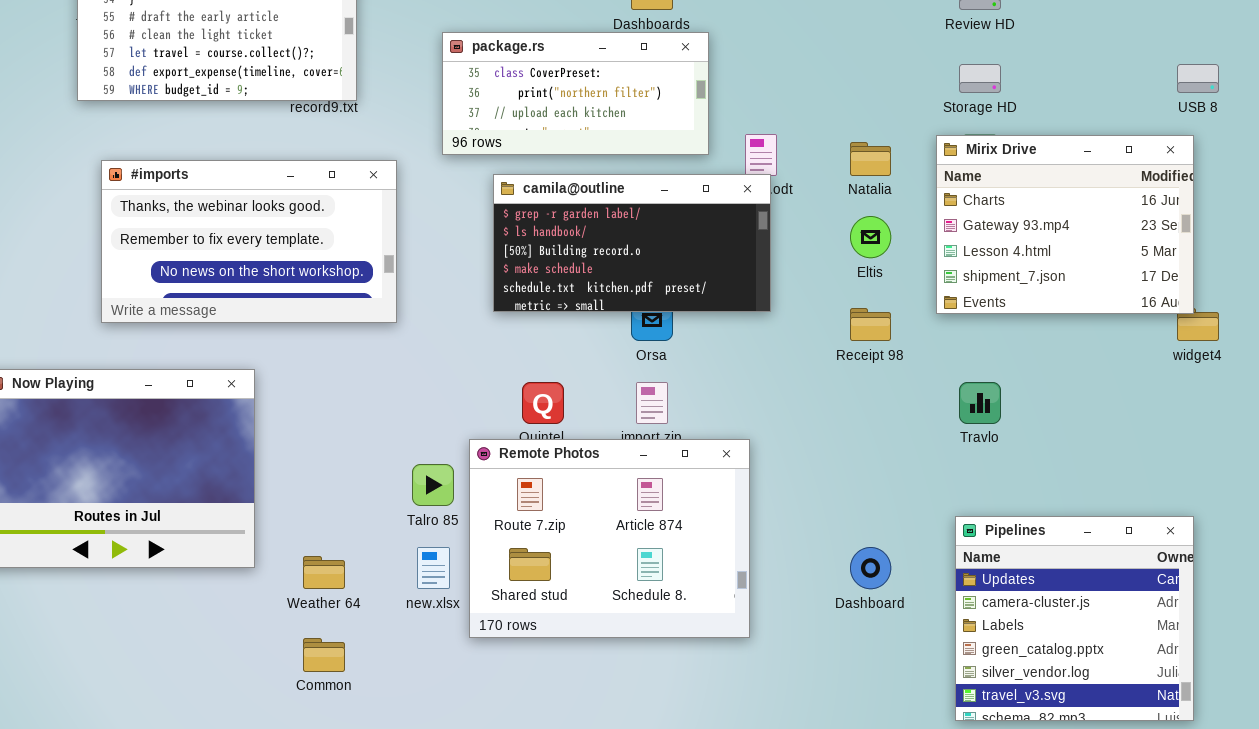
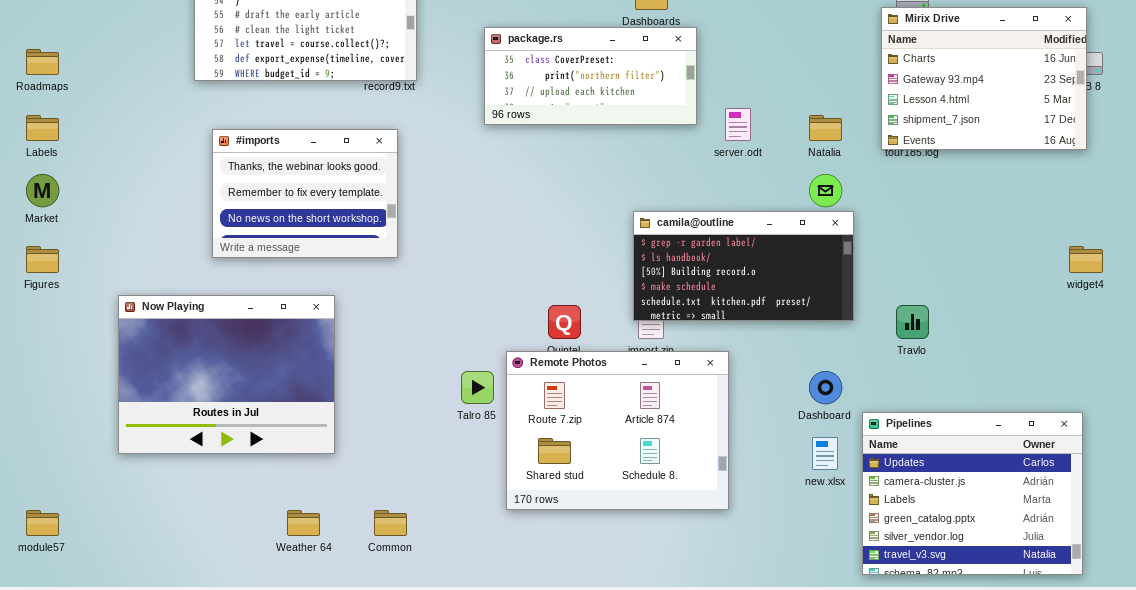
Mirix Drive: [936,135,1194,314] -> [881,7,1087,150], moved
#imports: [101,160,397,323] -> [212,129,398,258], resized
camila@outline: [493,174,771,312] -> [633,211,854,321], moved
Pipelines: [955,516,1194,721] -> [862,412,1083,575], resized
new.xlsx: [417,547,450,589] -> [812,437,838,470], moved
Dashboard: [850,547,891,589] -> [809,371,842,404], moved
Weather 64: [303,556,345,589] -> [287,510,320,536], moved

